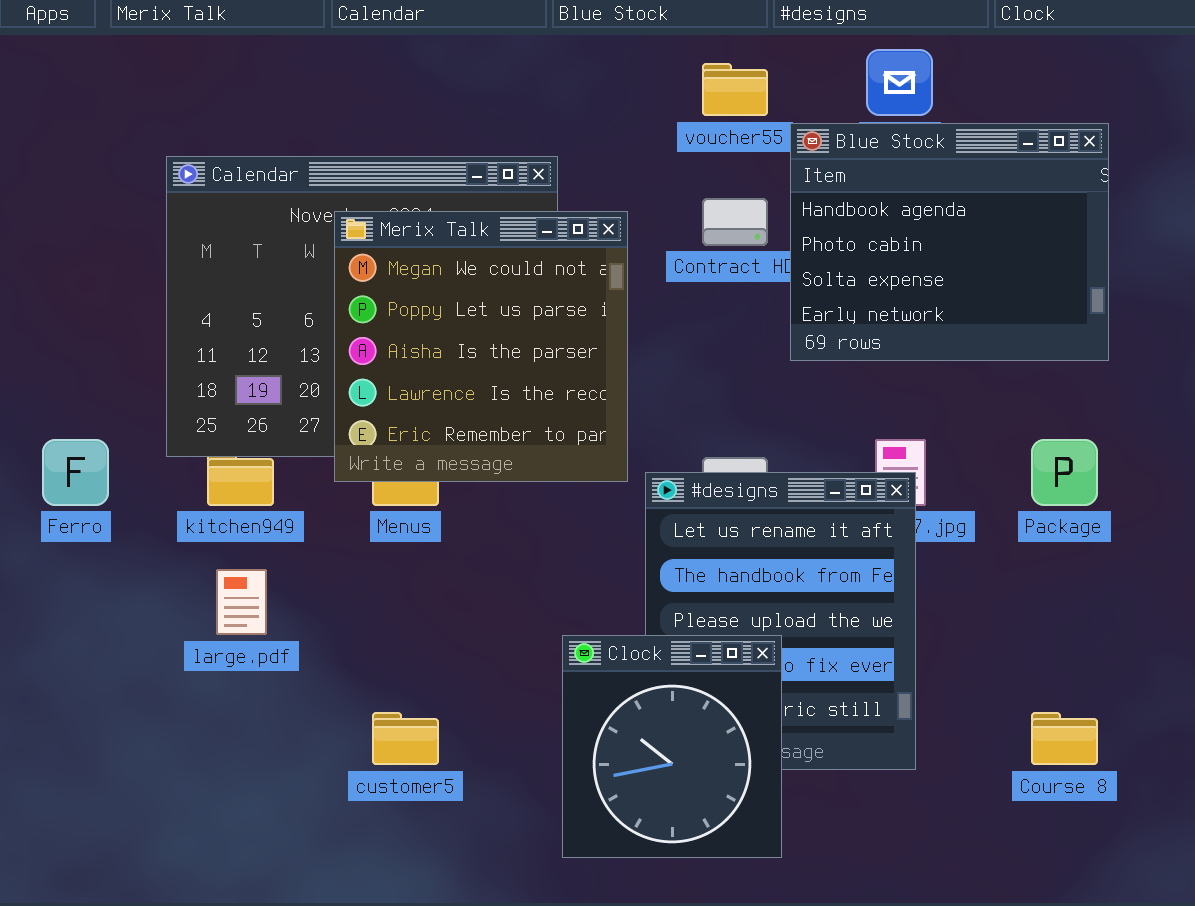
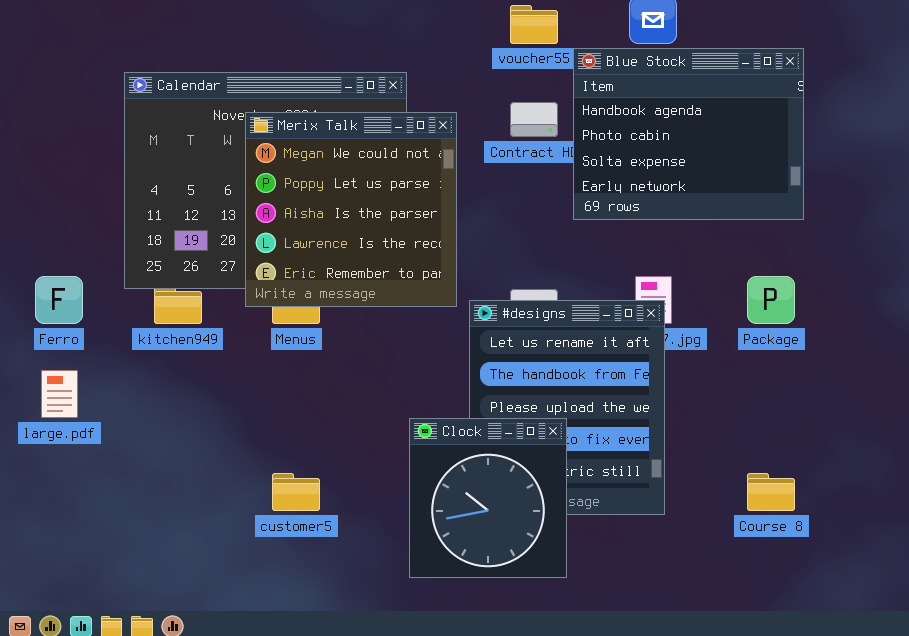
large.pdf: [216,569,267,635] -> [41,370,78,418], moved

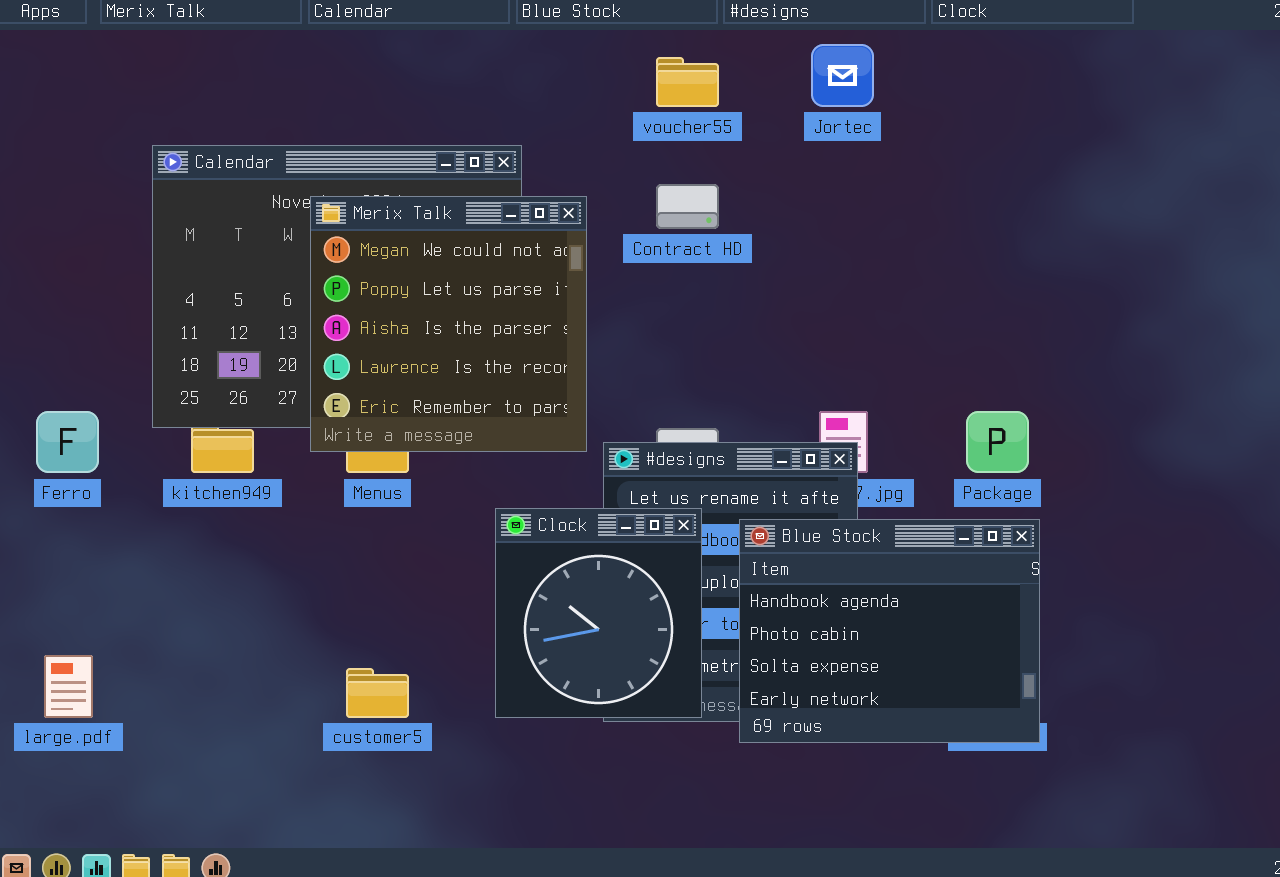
Blue Stock: [573,48,804,220] -> [739,519,1040,743], moved
large.pdf: [41,370,78,418] -> [44,655,93,718], moved
Clock: [409,418,567,578] -> [495,508,702,718], moved

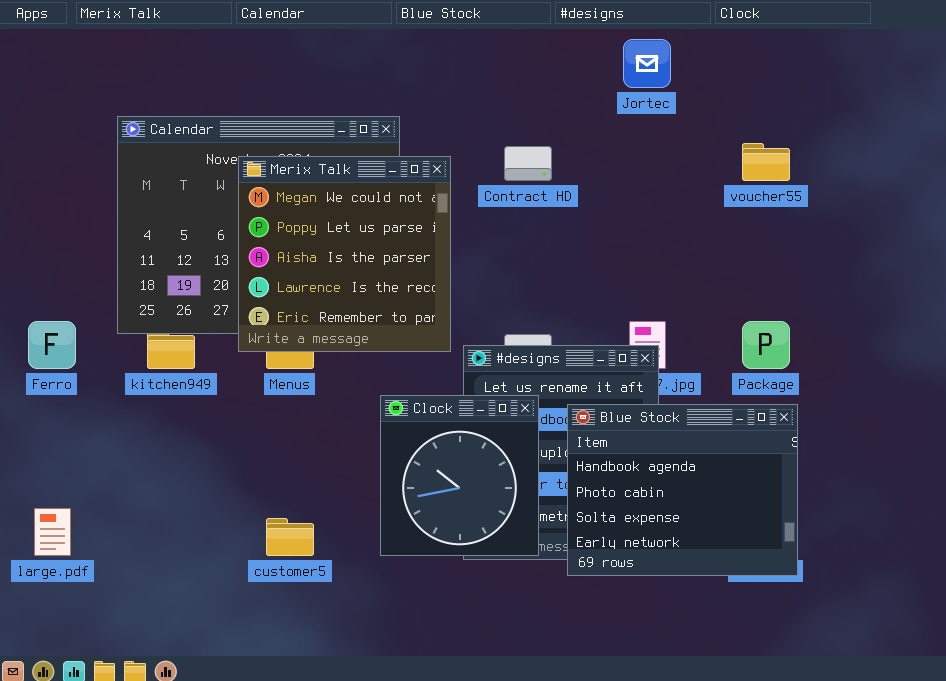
voucher55: [656,57,719,107] -> [742,143,790,181], moved

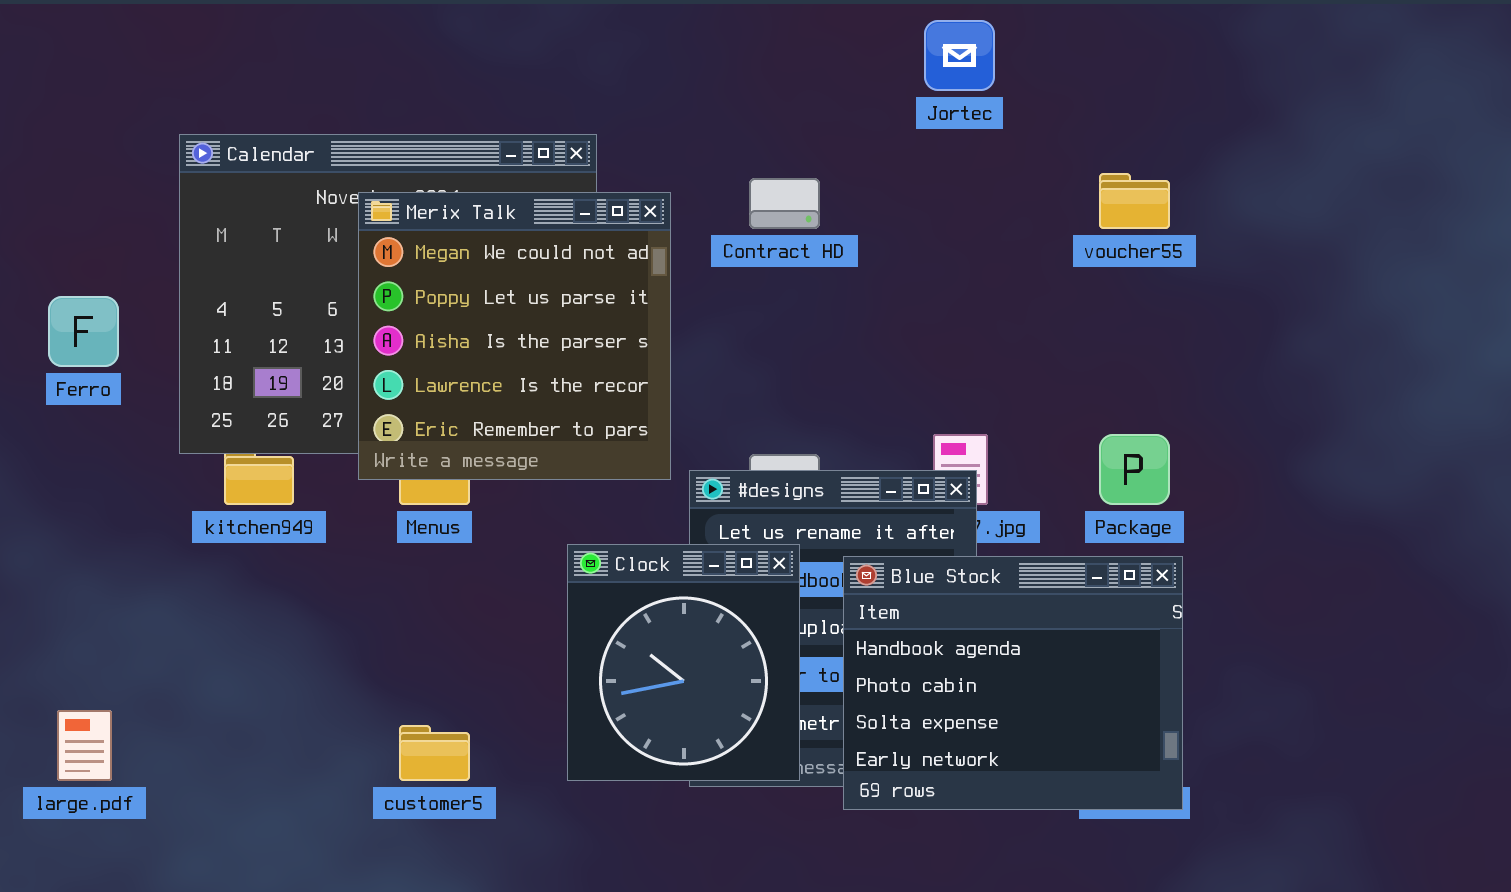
Ferro: [28,321,76,369] -> [48,296,119,367], moved

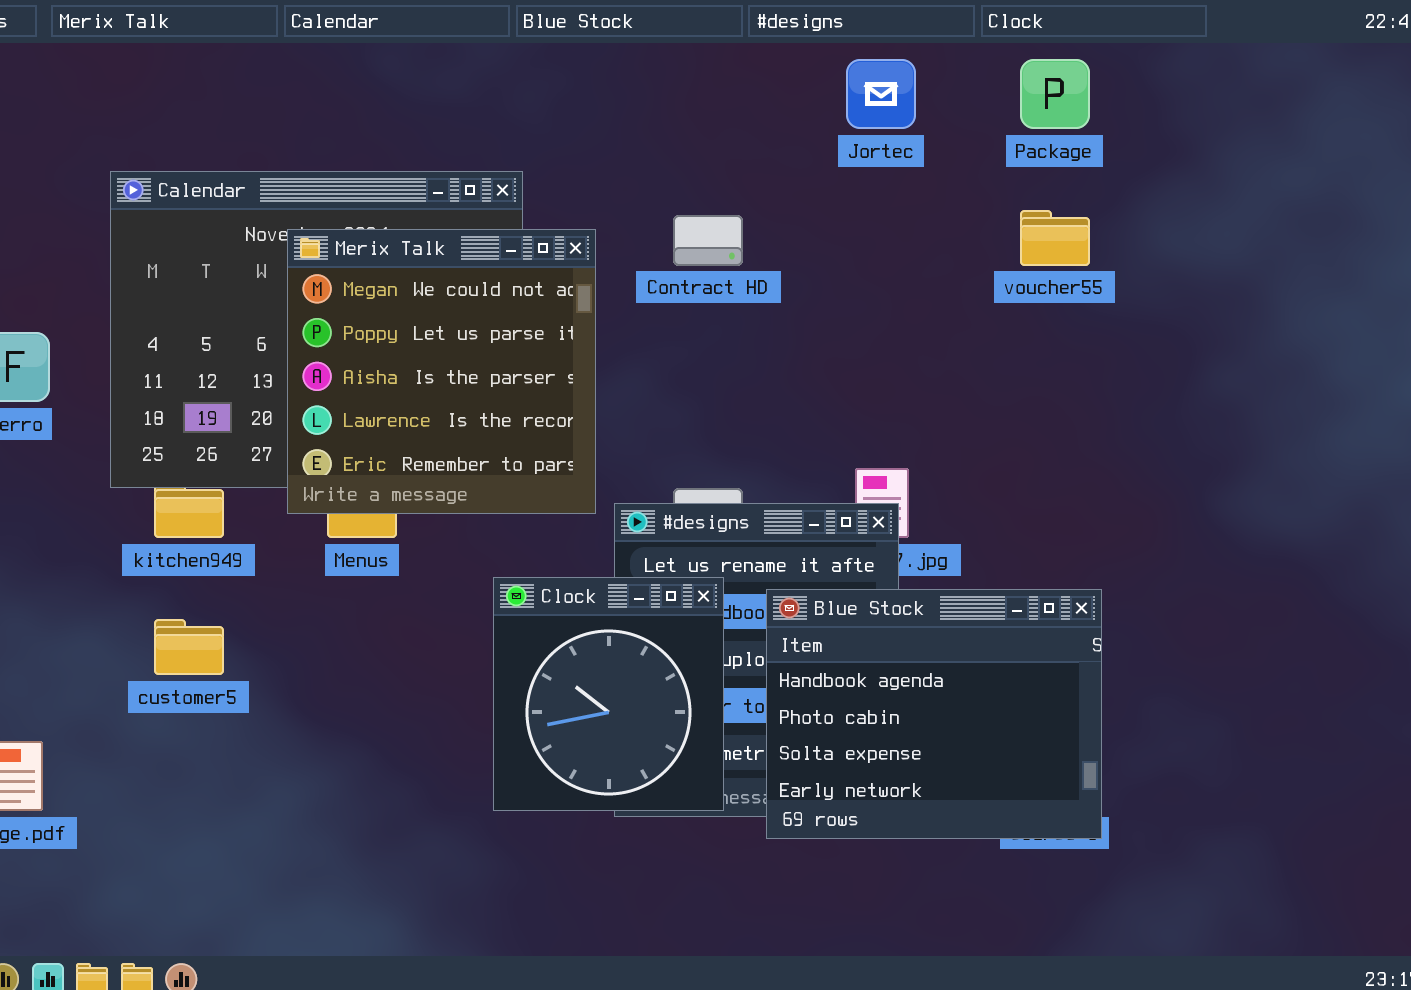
Package: [1099,434,1170,505] -> [1020,59,1090,129], moved
customer5: [399,725,470,781] -> [154,619,224,675], moved

